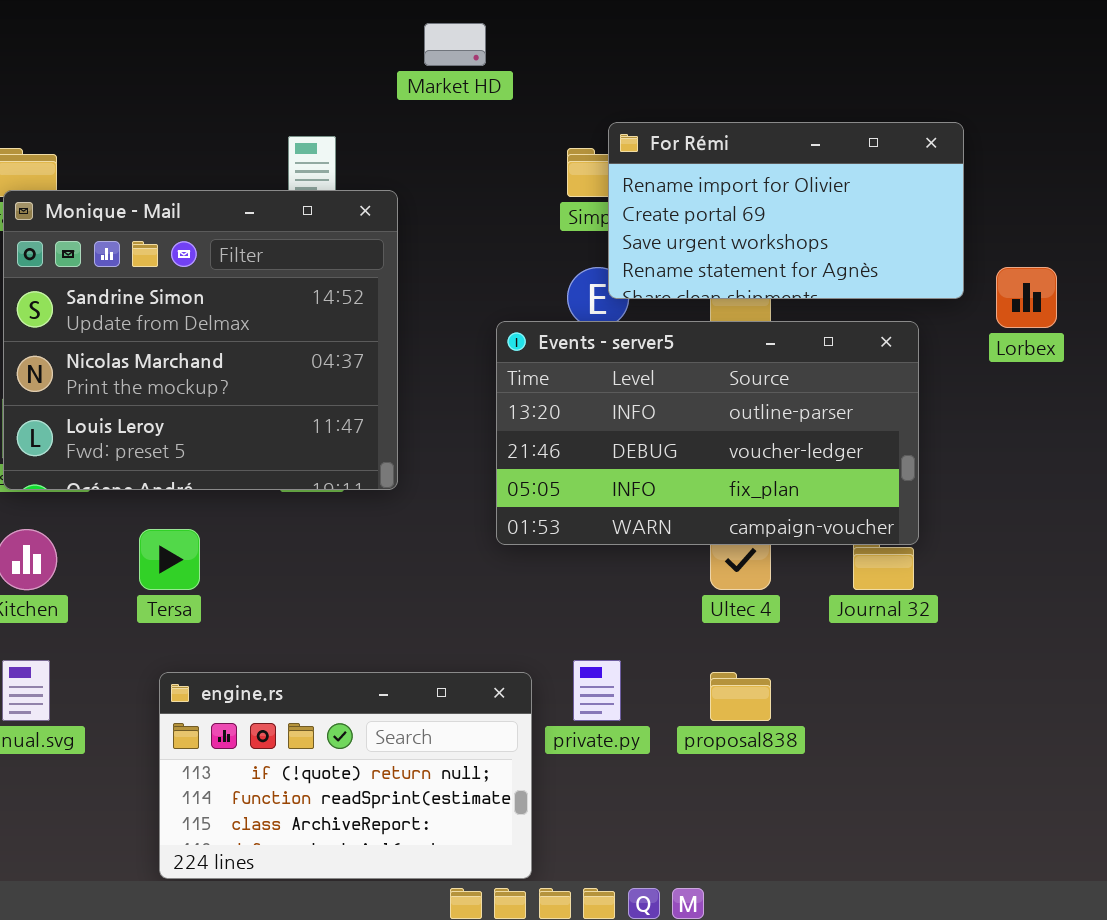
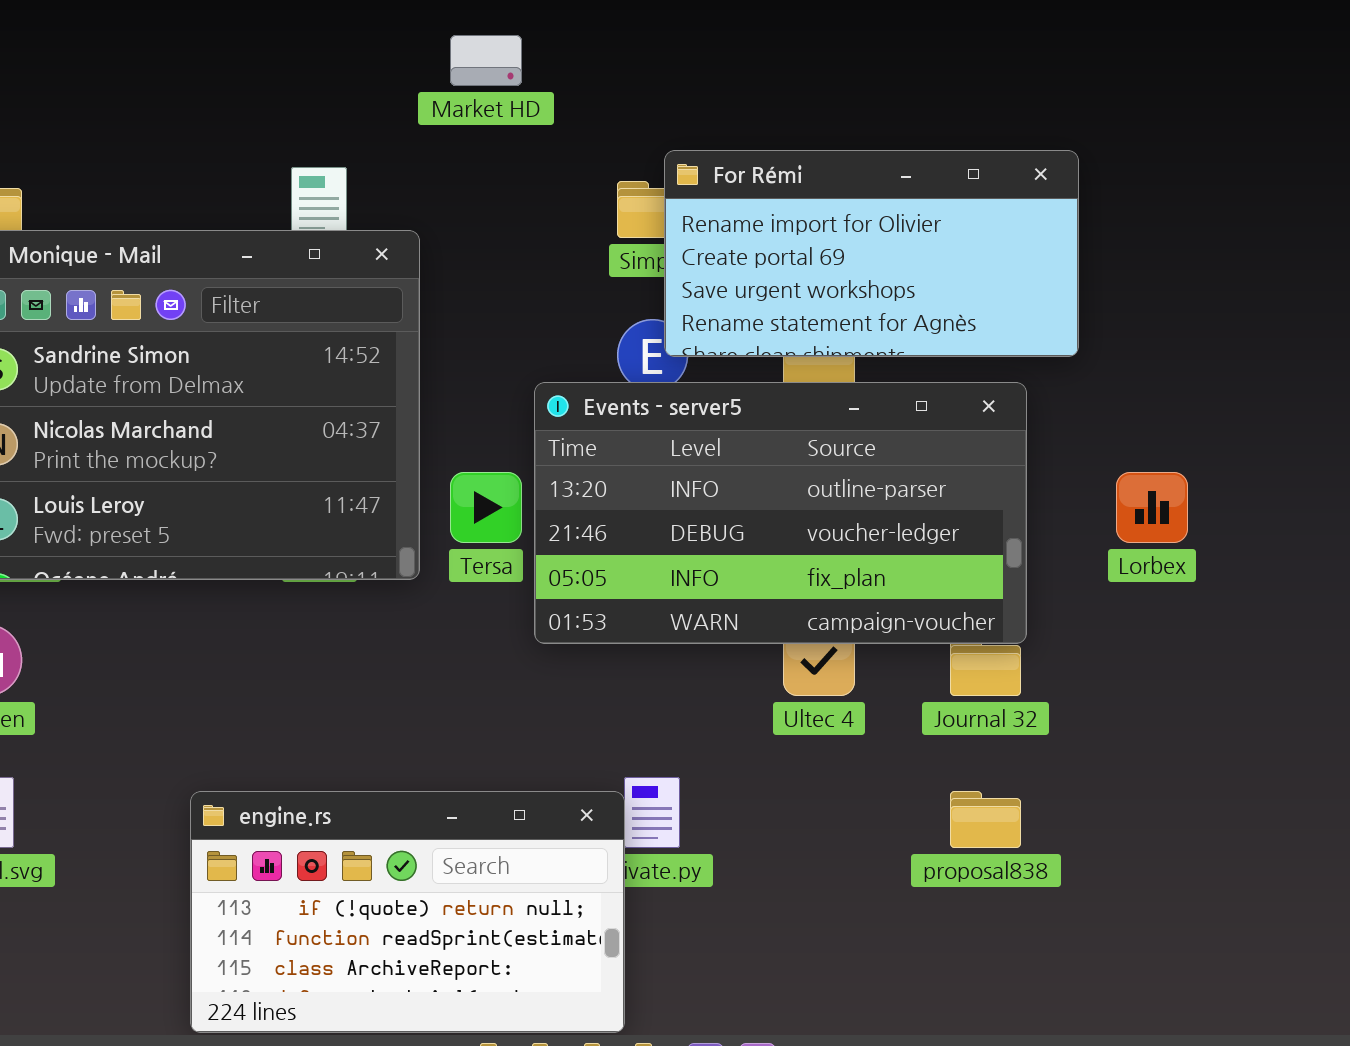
Lorbex: [996,267,1057,328] -> [1116,472,1188,543], moved
Tersa: [139,529,200,590] -> [450,472,522,543], moved
engine.rs: [159,672,532,879] -> [190,791,625,1033], moved
proposal838: [710,672,771,721] -> [950,791,1021,848], moved

